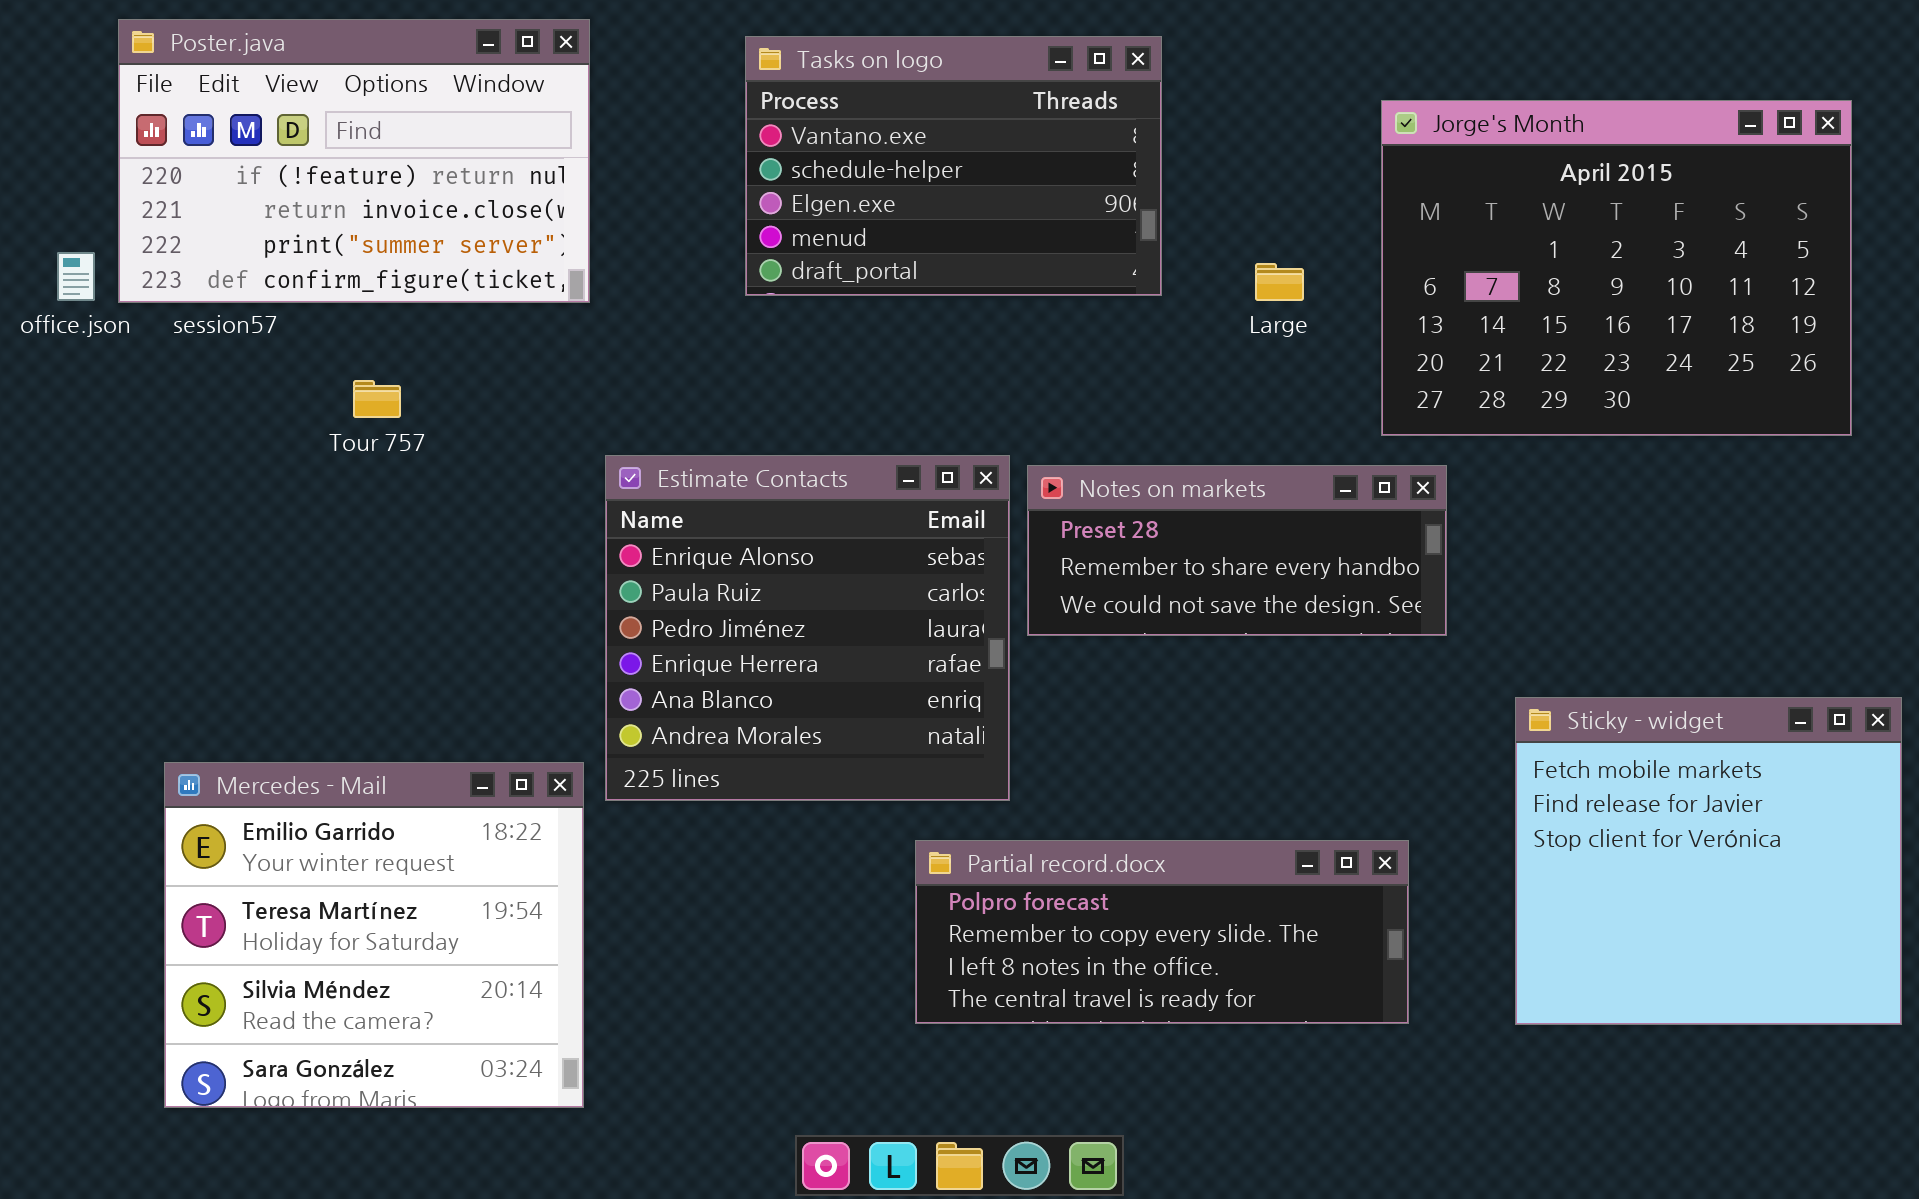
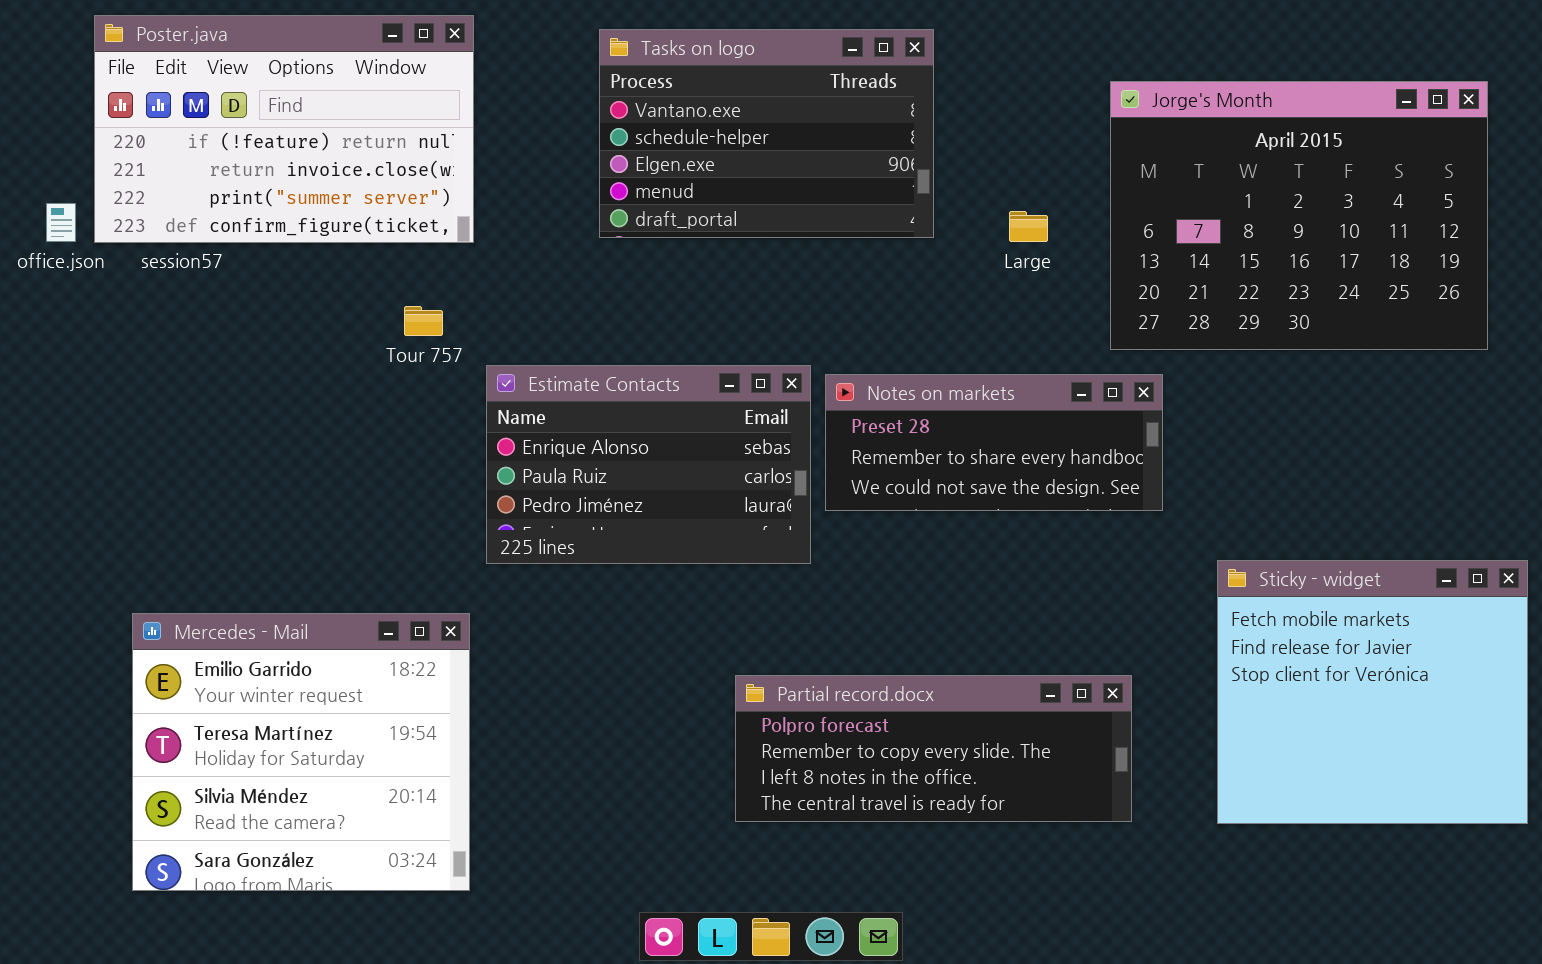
Tour 757: [353,380,401,418] -> [404,306,443,336], moved
Estimate Contacts: [605,455,1010,801] -> [486,365,811,564], resized

